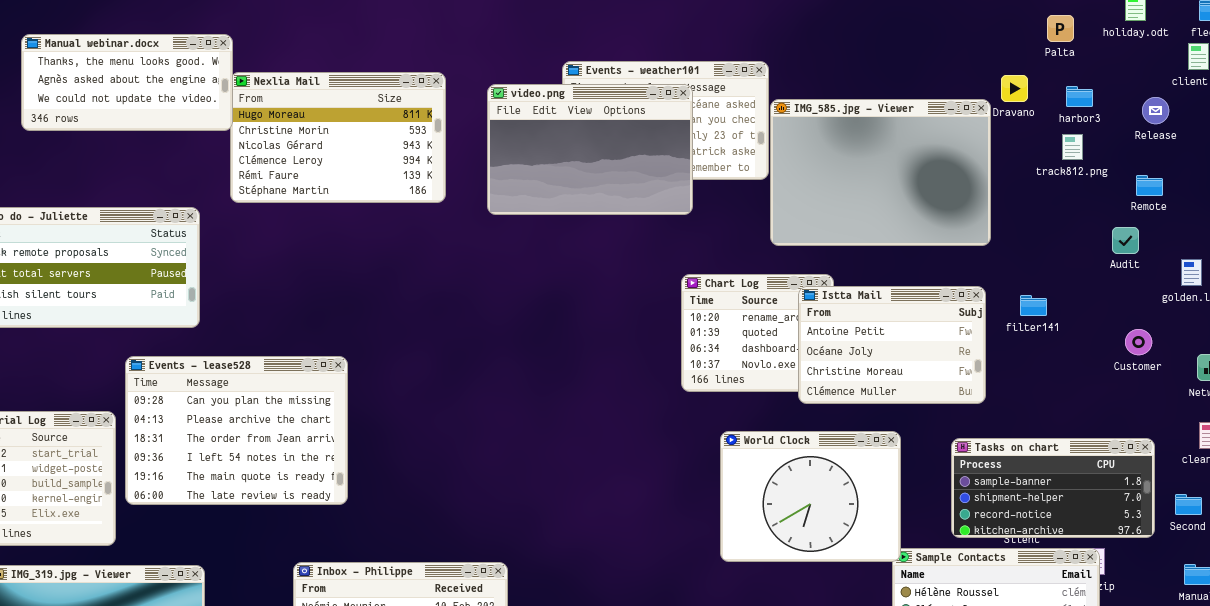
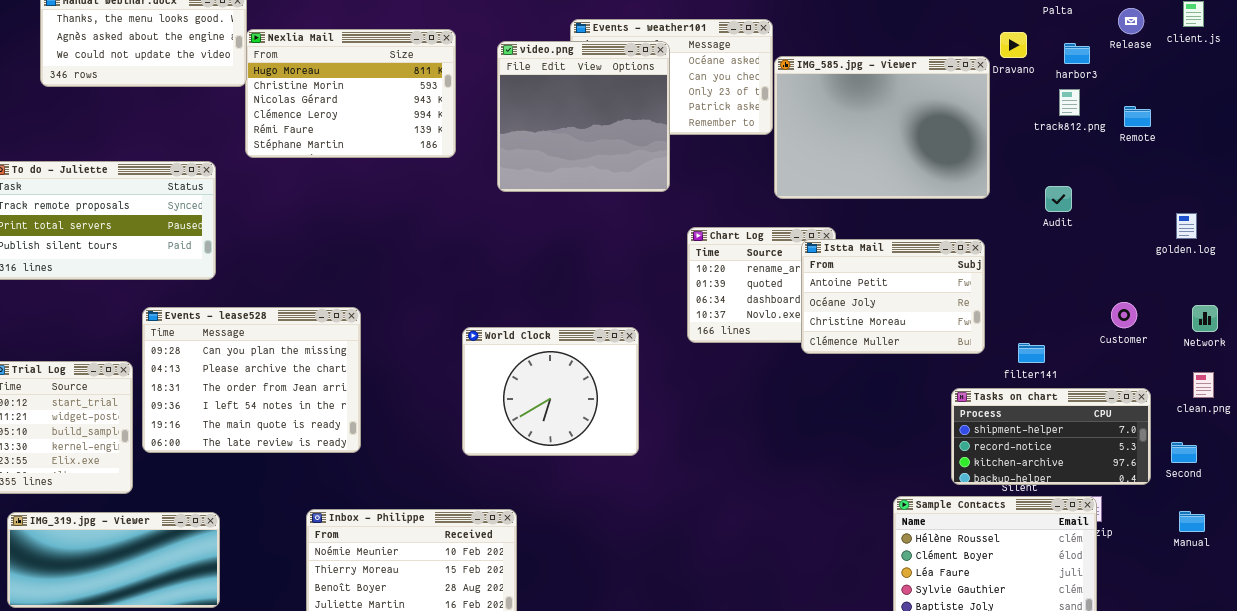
video.png: [487,84,693,215] -> [497,41,670,192], resized
Release: [1142,97,1169,124] -> [1118,8,1144,34], moved
Remote: [1136,175,1163,196] -> [1124,106,1151,127], moved
Audit: [1112,227,1139,254] -> [1045,186,1072,212], moved
filter141: [1020,295,1047,316] -> [1018,343,1045,363], moved
Customer: [1125,329,1152,355] -> [1111,302,1137,328], moved
World Clock: [720,431,901,562] -> [462,327,639,456], moved
Tasks on chart: [951,438,1155,538] -> [951,388,1151,485], scrolled down 1 row

